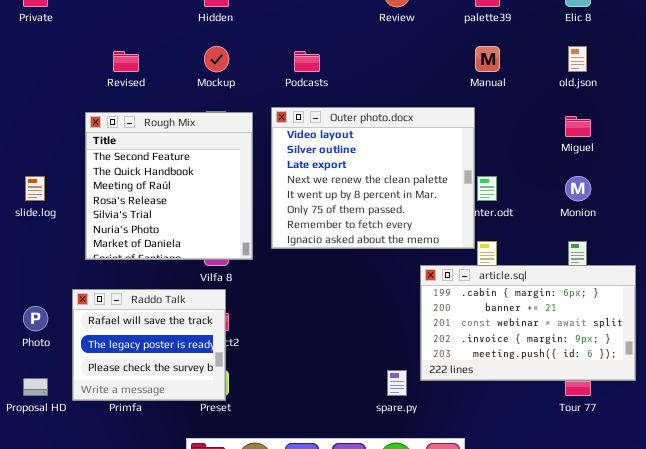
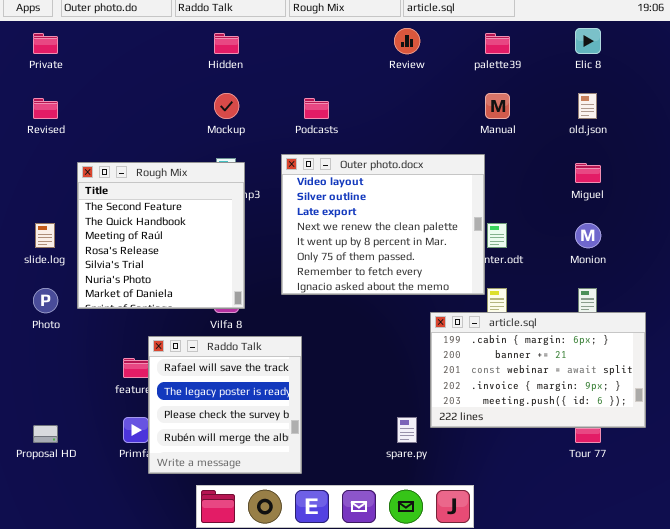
Revised: [113,51,139,72] -> [33,98,58,119], moved
Rough Mix: [85,112,253,260] -> [77,162,245,309], moved
Raddo Talk: [72,289,226,401] -> [148,336,302,474], moved, resized
Photo: [23,306,48,331] -> [33,288,58,313], moved

